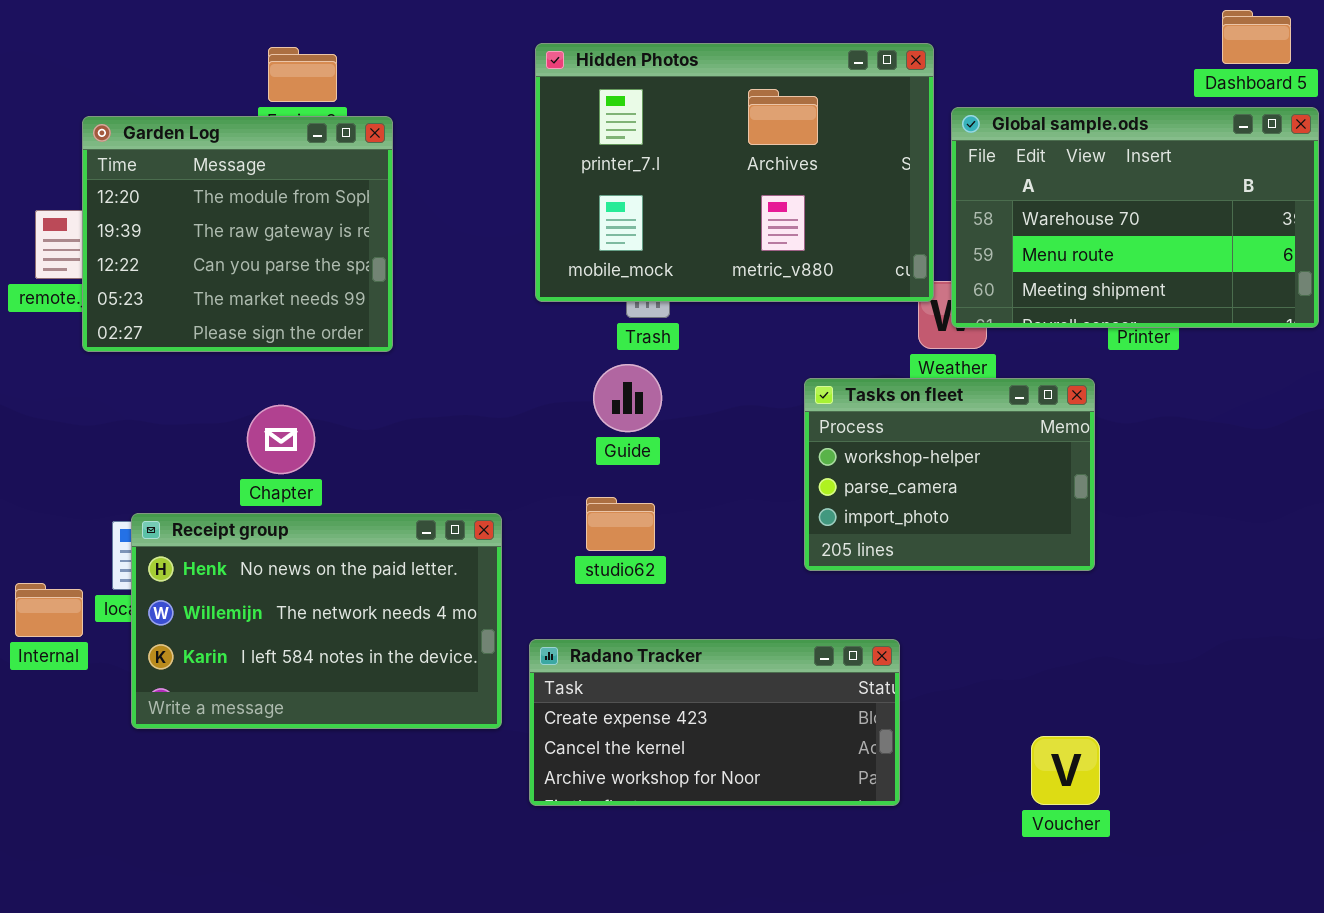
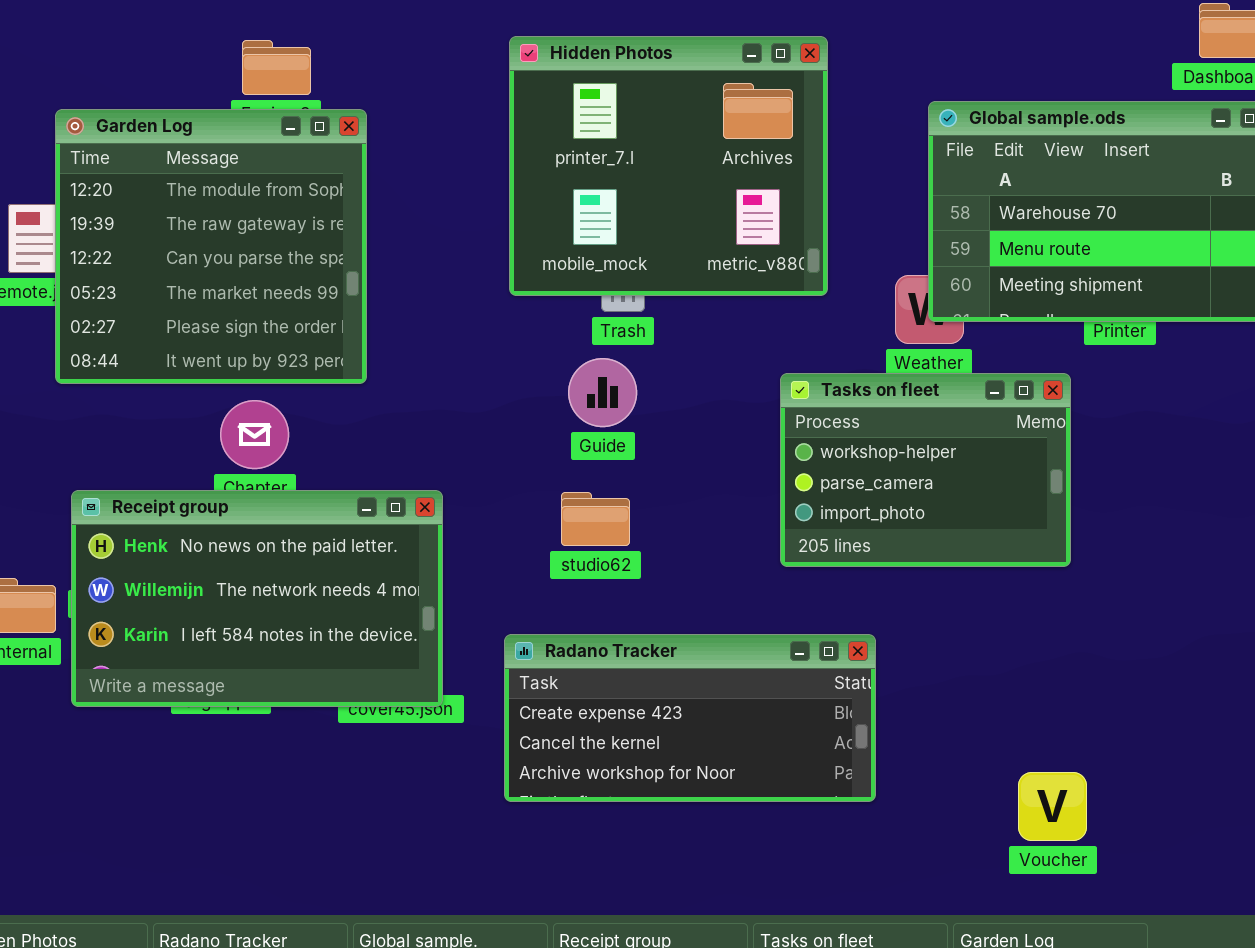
Hidden Photos: [535,43,934,302] -> [509,36,828,296], resized
Garden Log: [82,116,393,352] -> [55,109,367,384], resized
Receipt group: [131,513,502,729] -> [71,490,443,707], moved
Voucher: [1031,736,1100,805] -> [1018,772,1087,841], moved

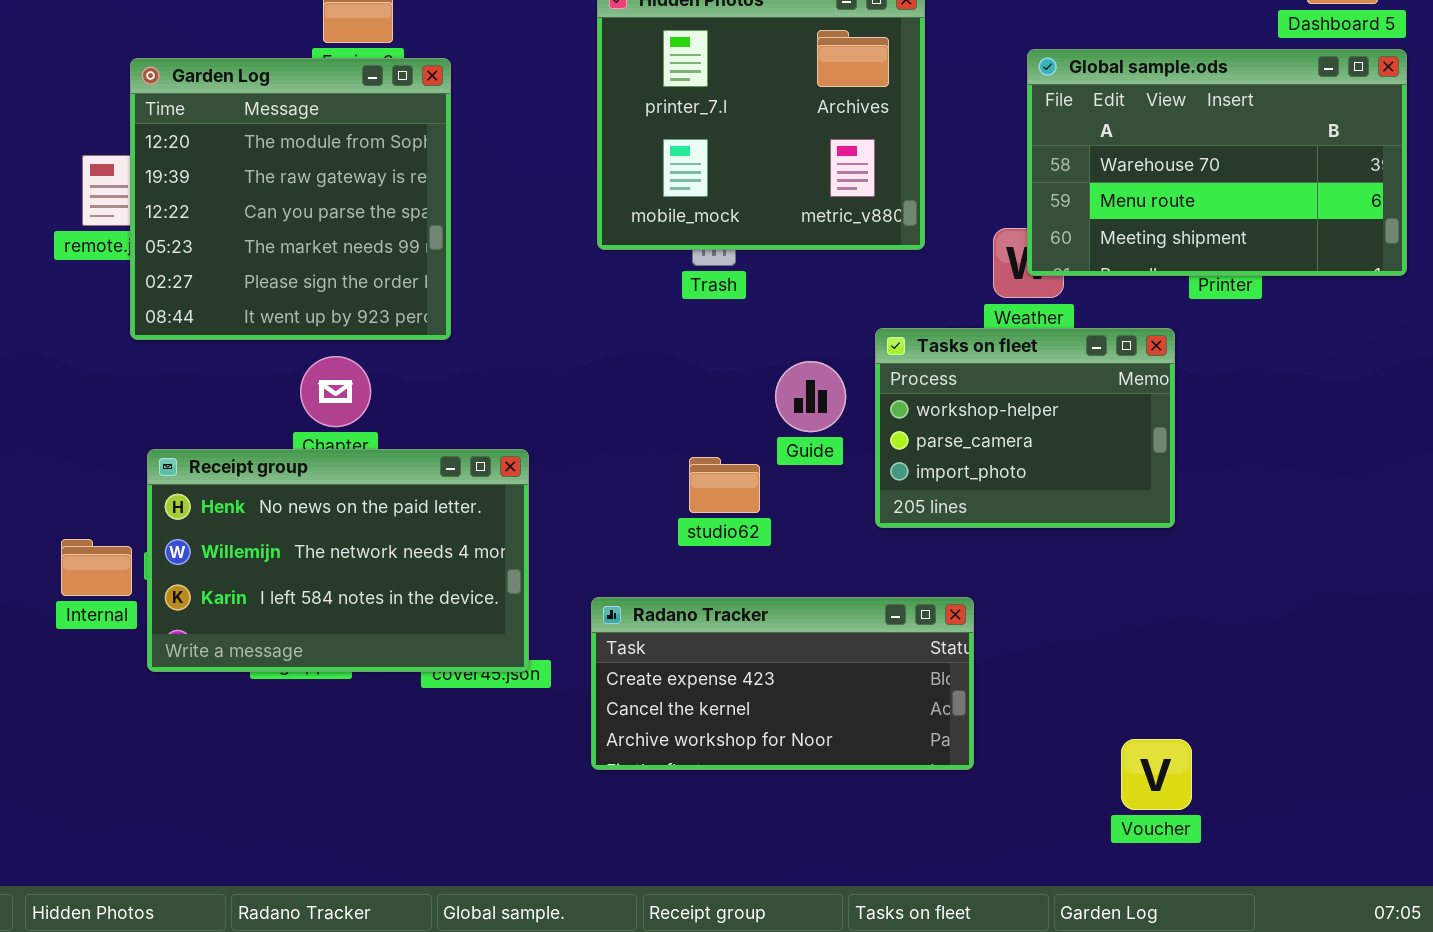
Guide: [568,358,637,427] -> [775,361,846,432], moved
studio62: [561,492,630,546] -> [689,457,760,513], moved

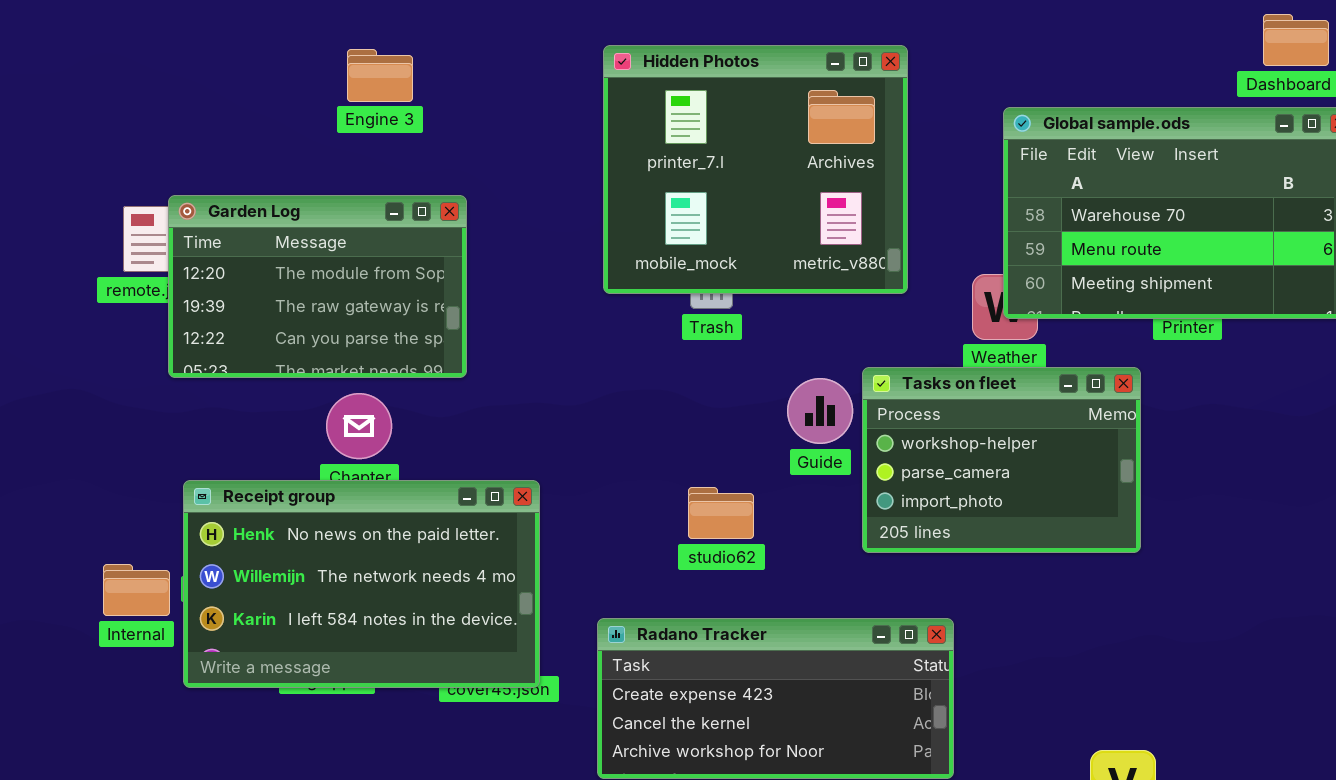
Garden Log: [130,58,451,340] -> [168,195,467,378], resized
Guide: [775,361,846,432] -> [787,378,853,444], moved

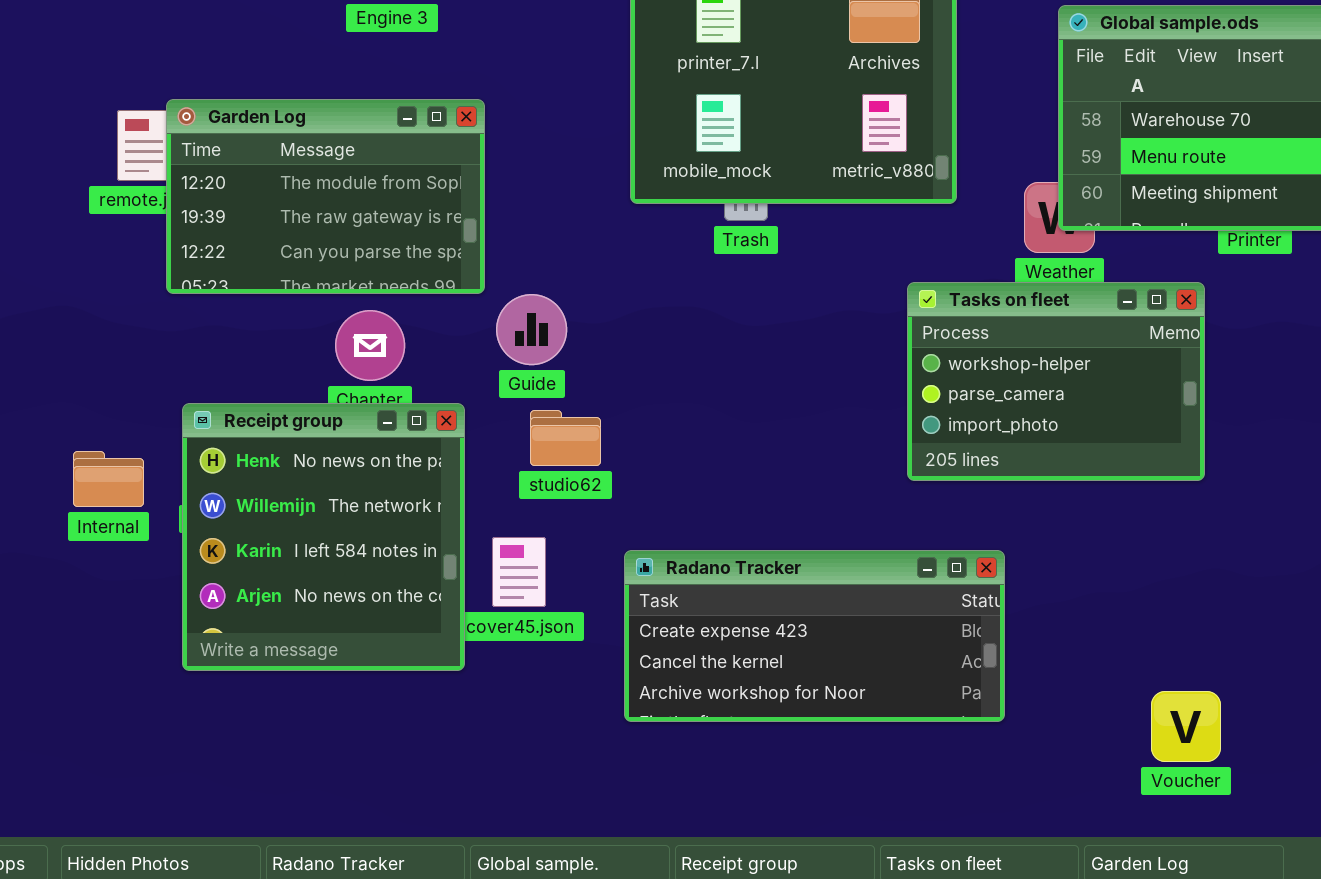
Guide: [787,378,853,444] -> [496,294,567,365], moved
Receipt group: [183,480,540,688] -> [182,403,465,671], resized
studio62: [688,487,754,539] -> [530,410,601,466], moved
Internal: [103,564,170,616] -> [73,451,144,507], moved

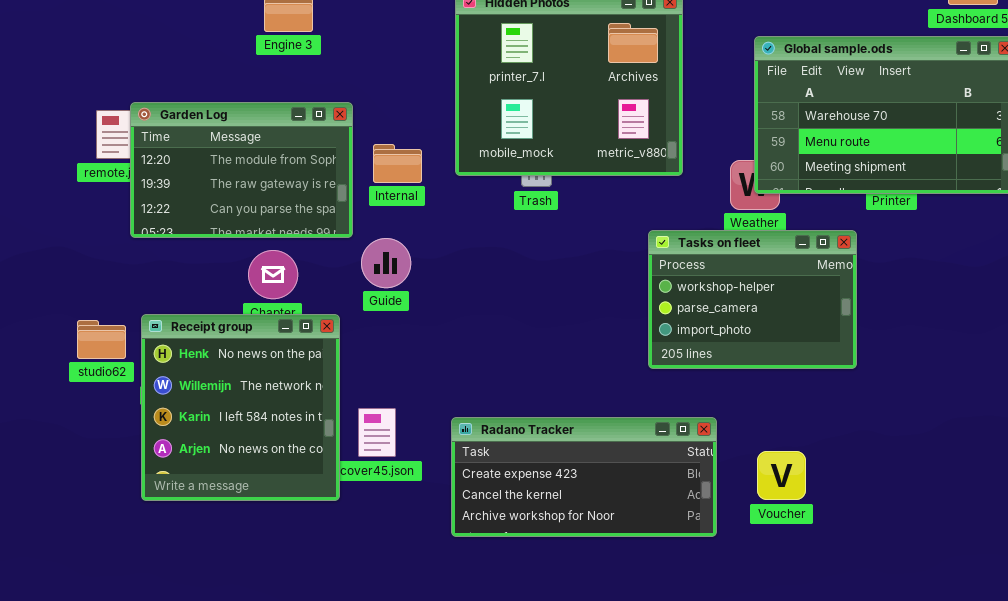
studio62: [530,410,601,466] -> [77,320,126,359], moved
Internal: [73,451,144,507] -> [373,144,422,183], moved
Voucher: [1151,691,1221,762] -> [757,451,806,500], moved

